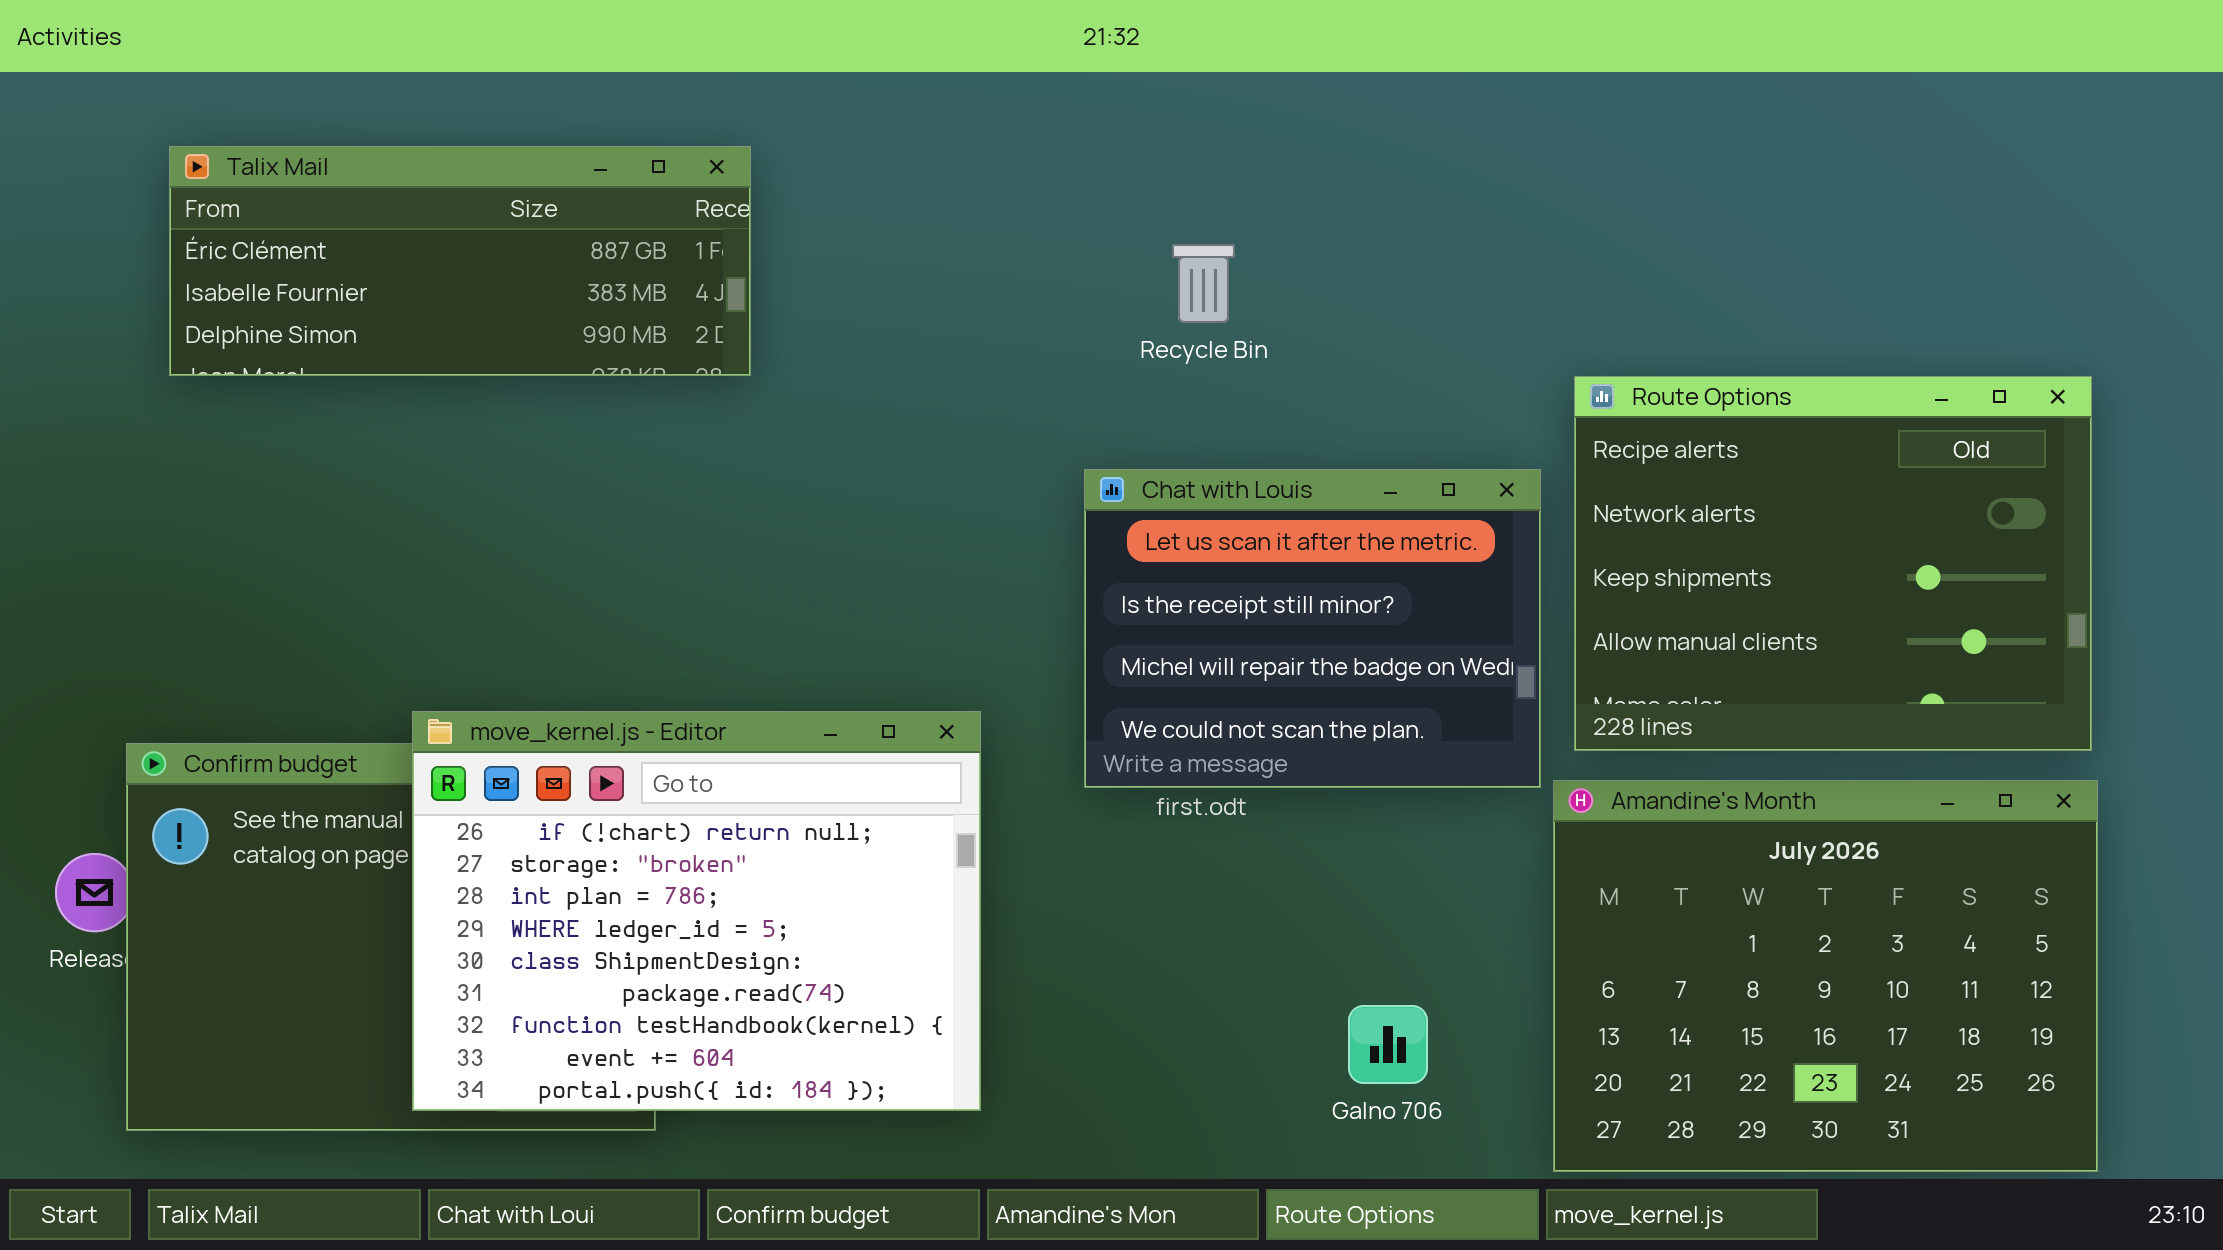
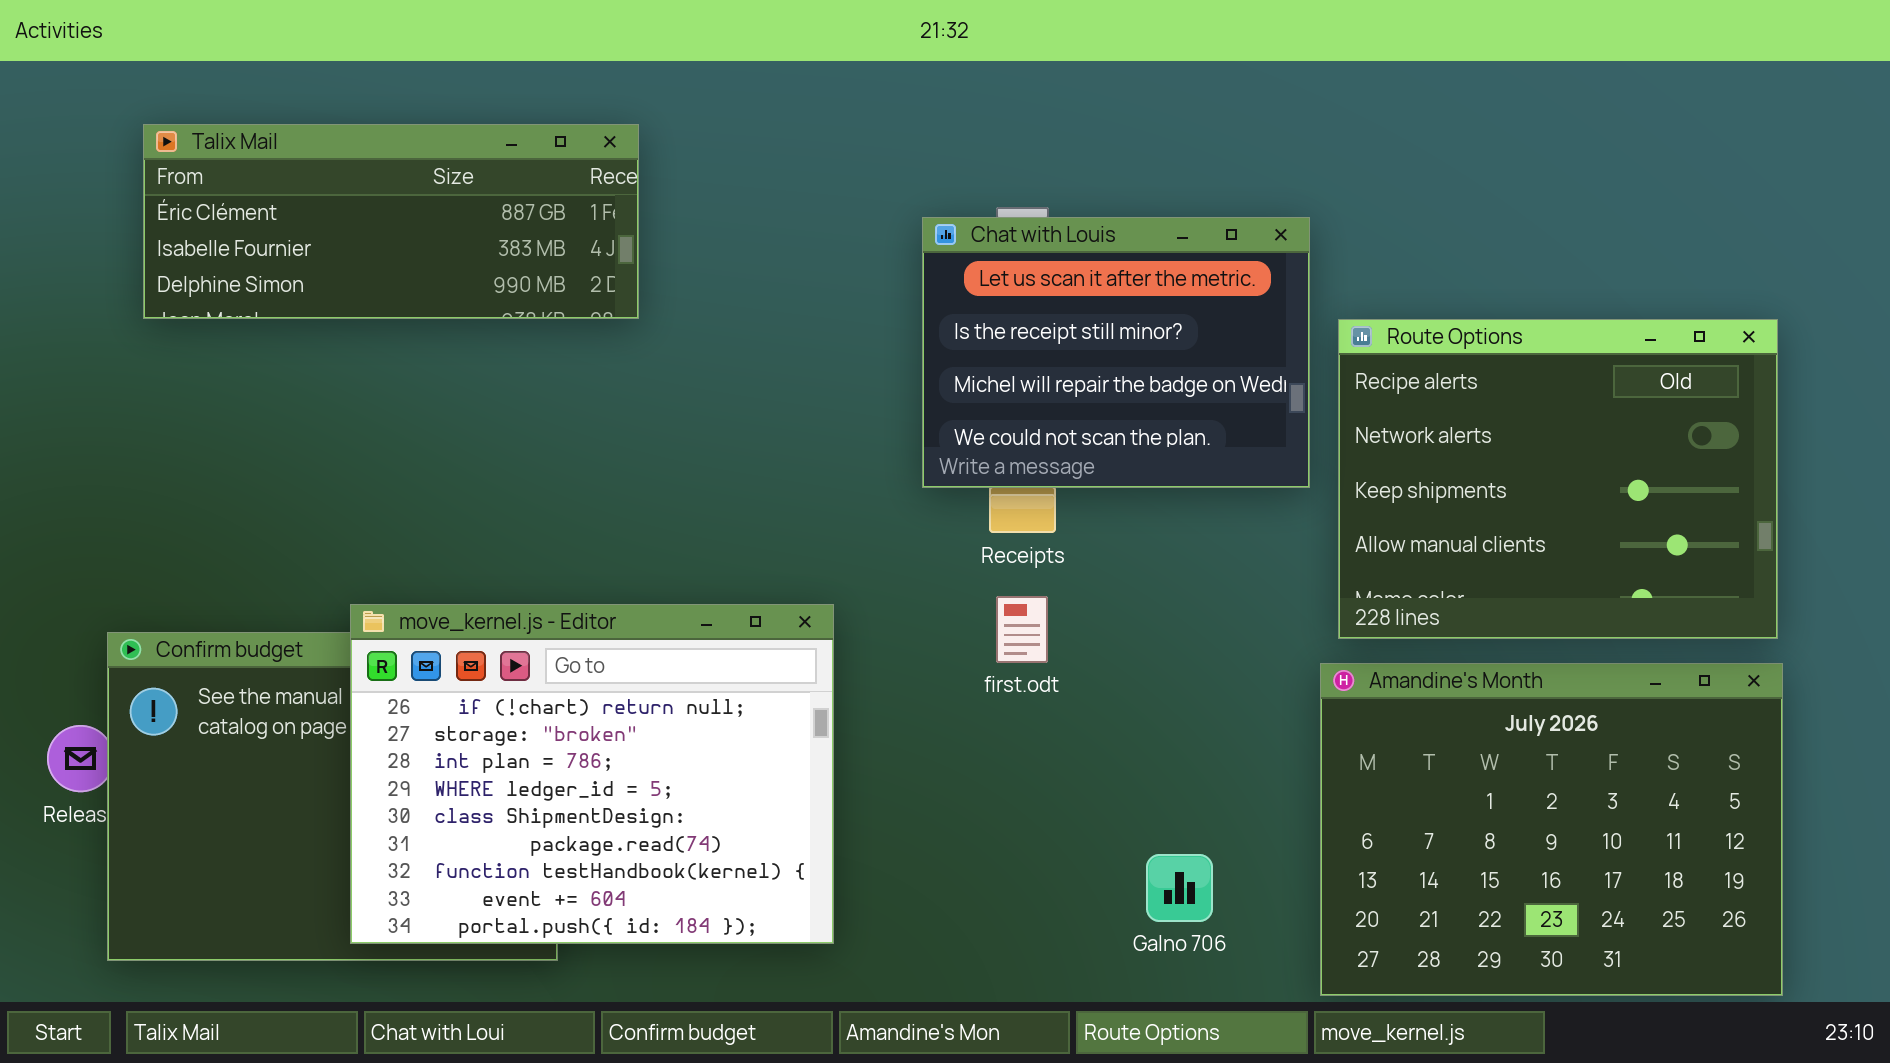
Chat with Louis: [1084,469,1541,788] -> [922,217,1310,488], moved

